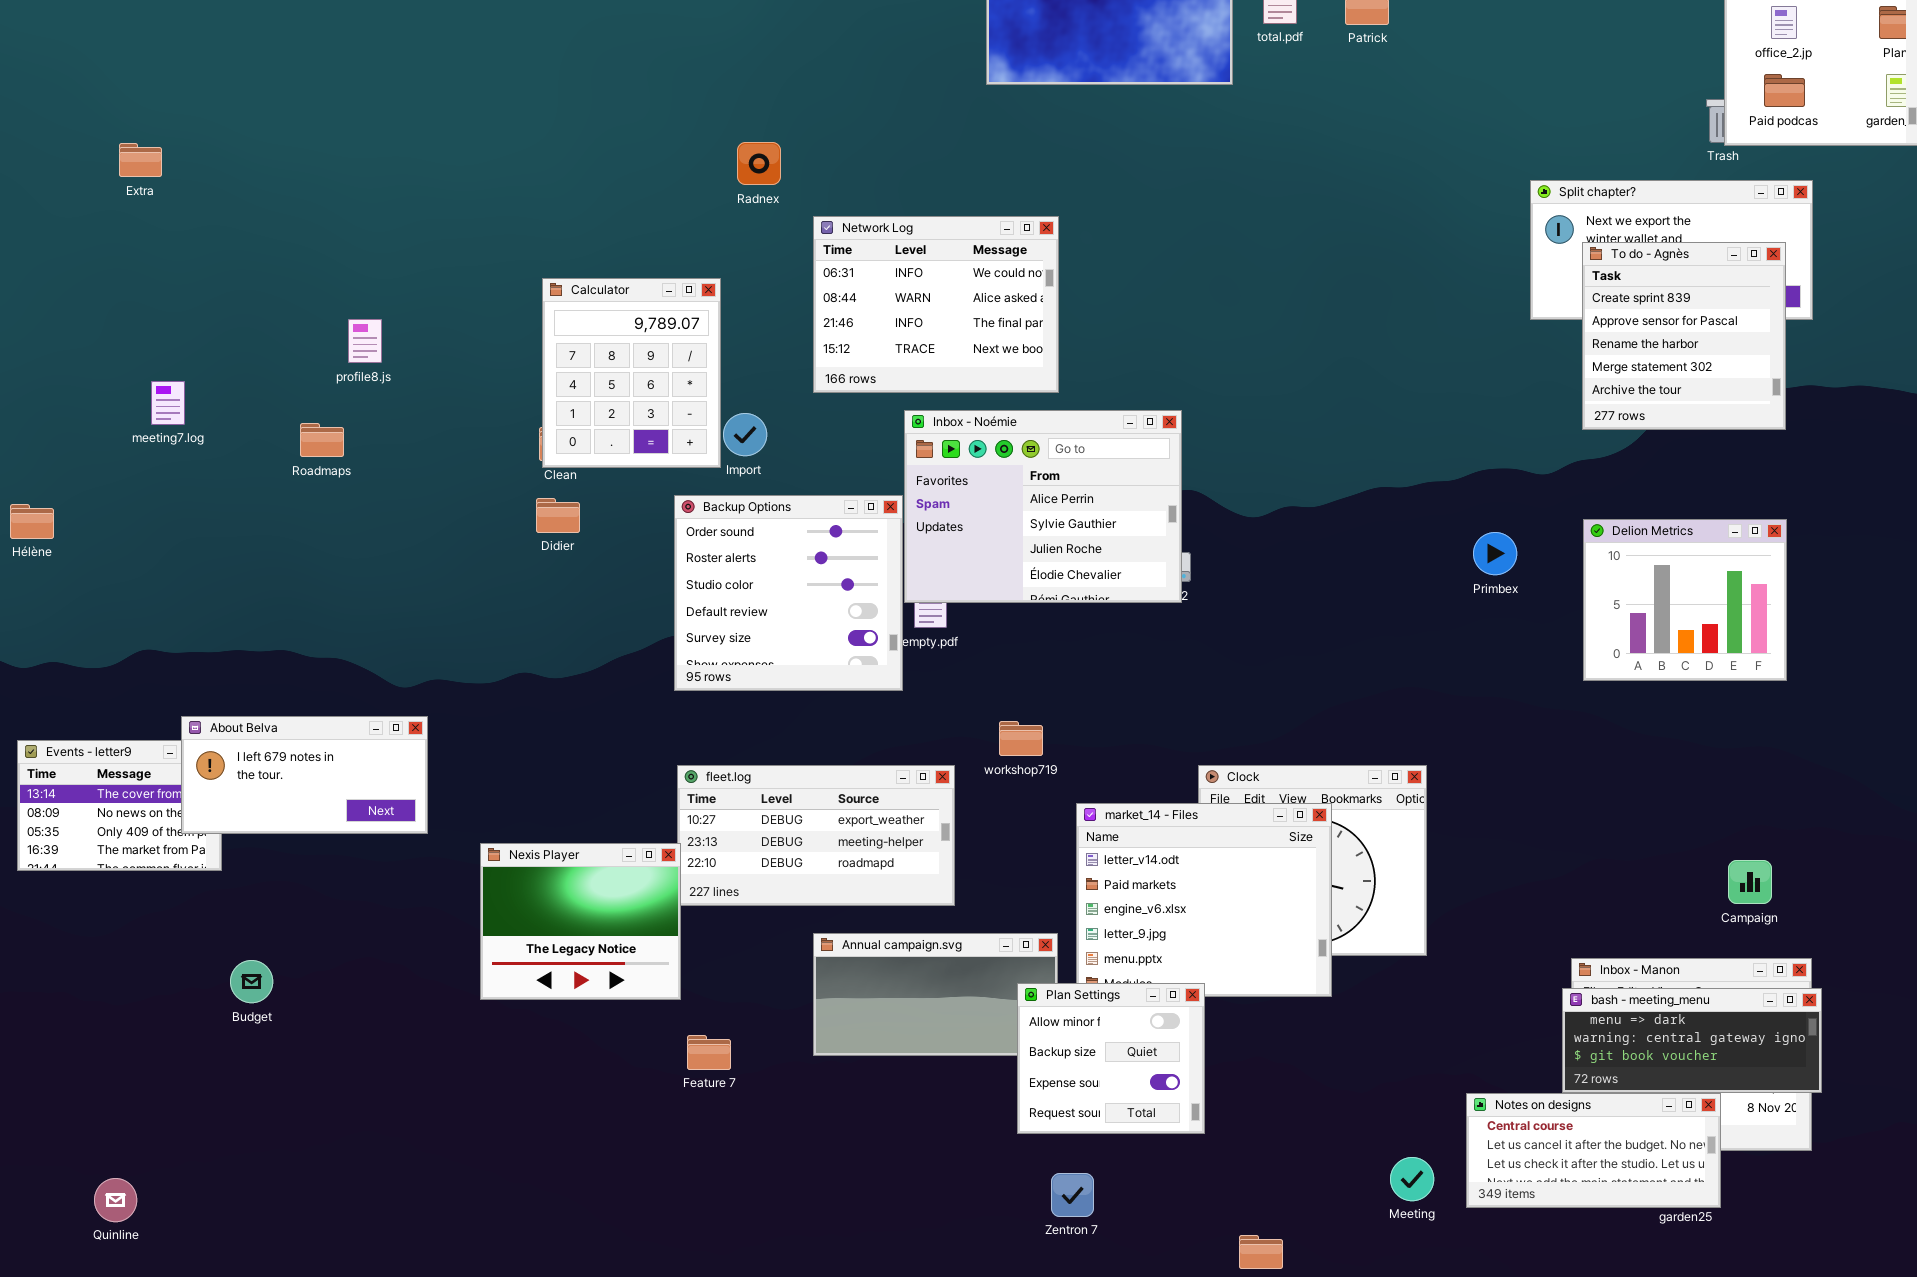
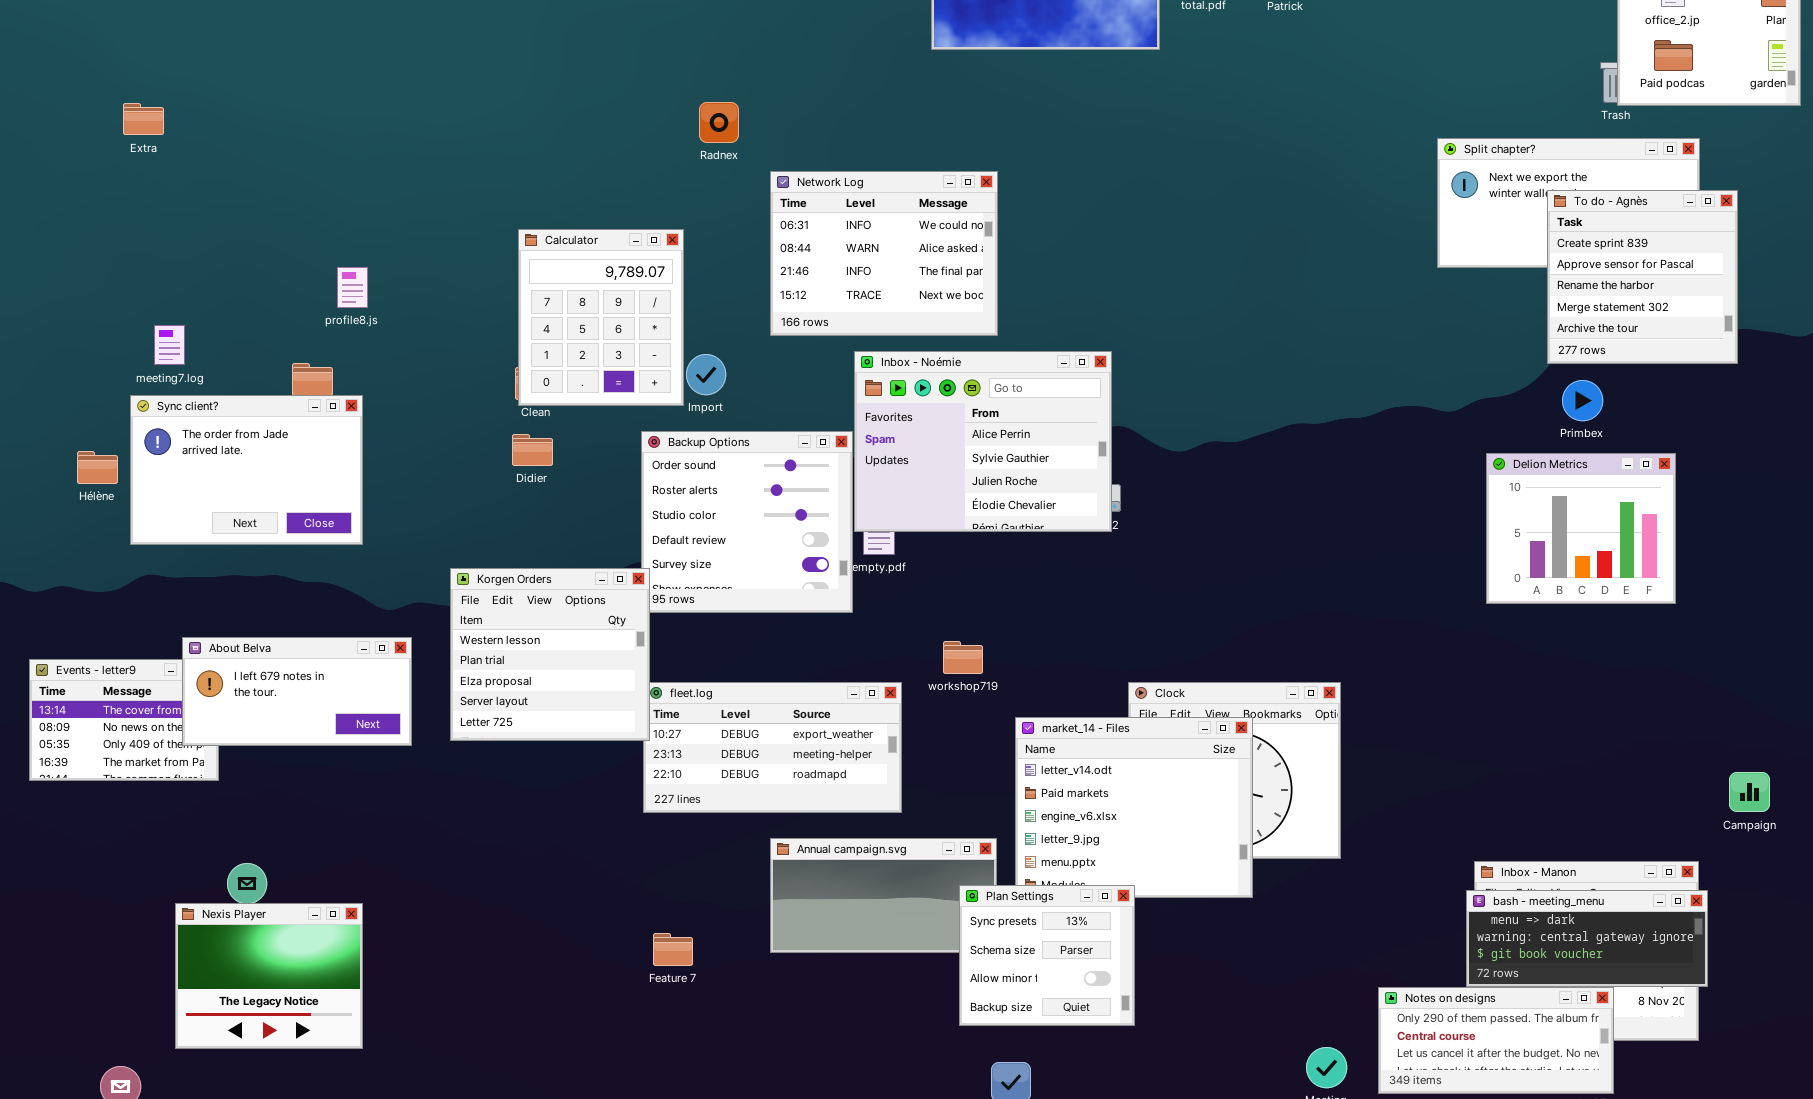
To do - Agnès: [1582,242,1786,430] -> [1547,190,1738,364], moved
Sync client?: none -> [130,395,363,545], opened
Hélène: [10,504,54,539] -> [77,451,118,484], moved
Primbex: [1473,532,1517,575] -> [1562,380,1603,421], moved
Korgen Orders: none -> [450,568,650,741], opened
Nexis Player: [480,843,681,1000] -> [175,903,363,1049], moved
Campaign: [1728,860,1772,904] -> [1729,772,1770,812], moved
Plan Settings: [1017,983,1205,1134] -> [959,885,1135,1026], scrolled up 2 rows
Notes on designs: [1466,1093,1721,1208] -> [1378,987,1614,1094], scrolled up 1 row

